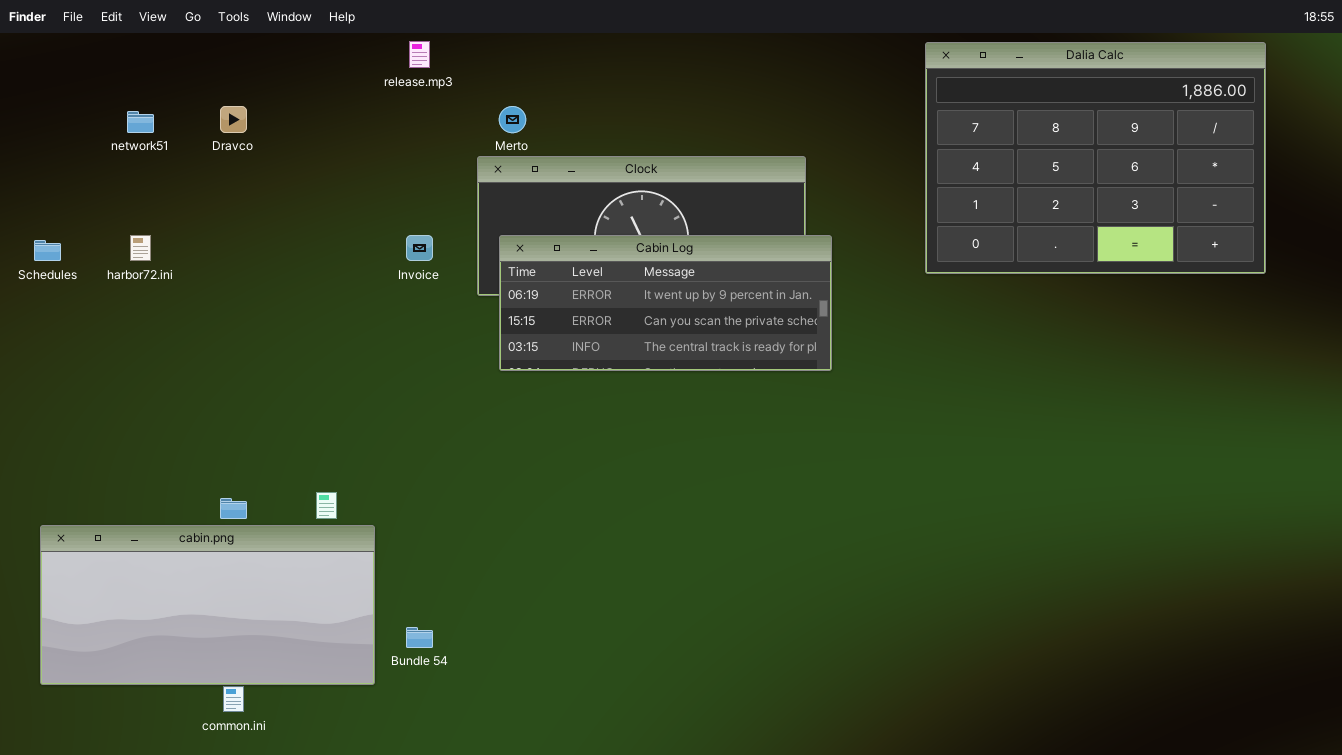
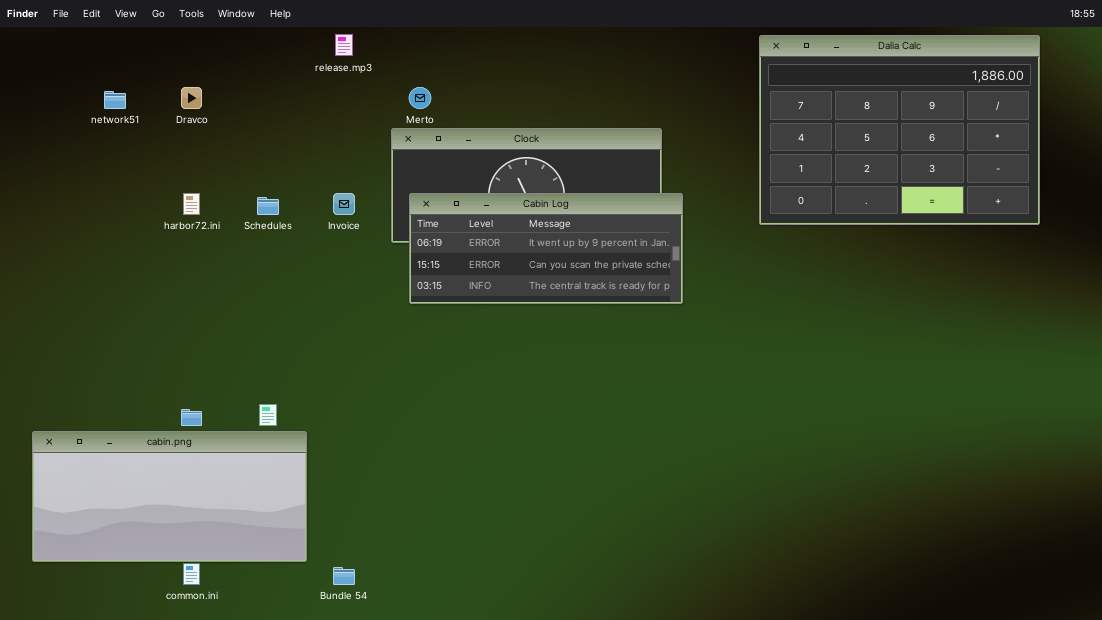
harbor72.ini: [130,235,151,261] -> [183,193,200,215], moved
Schedules: [34,240,61,261] -> [257,197,279,215], moved
Bundle 54: [406,627,433,648] -> [333,567,355,585], moved

